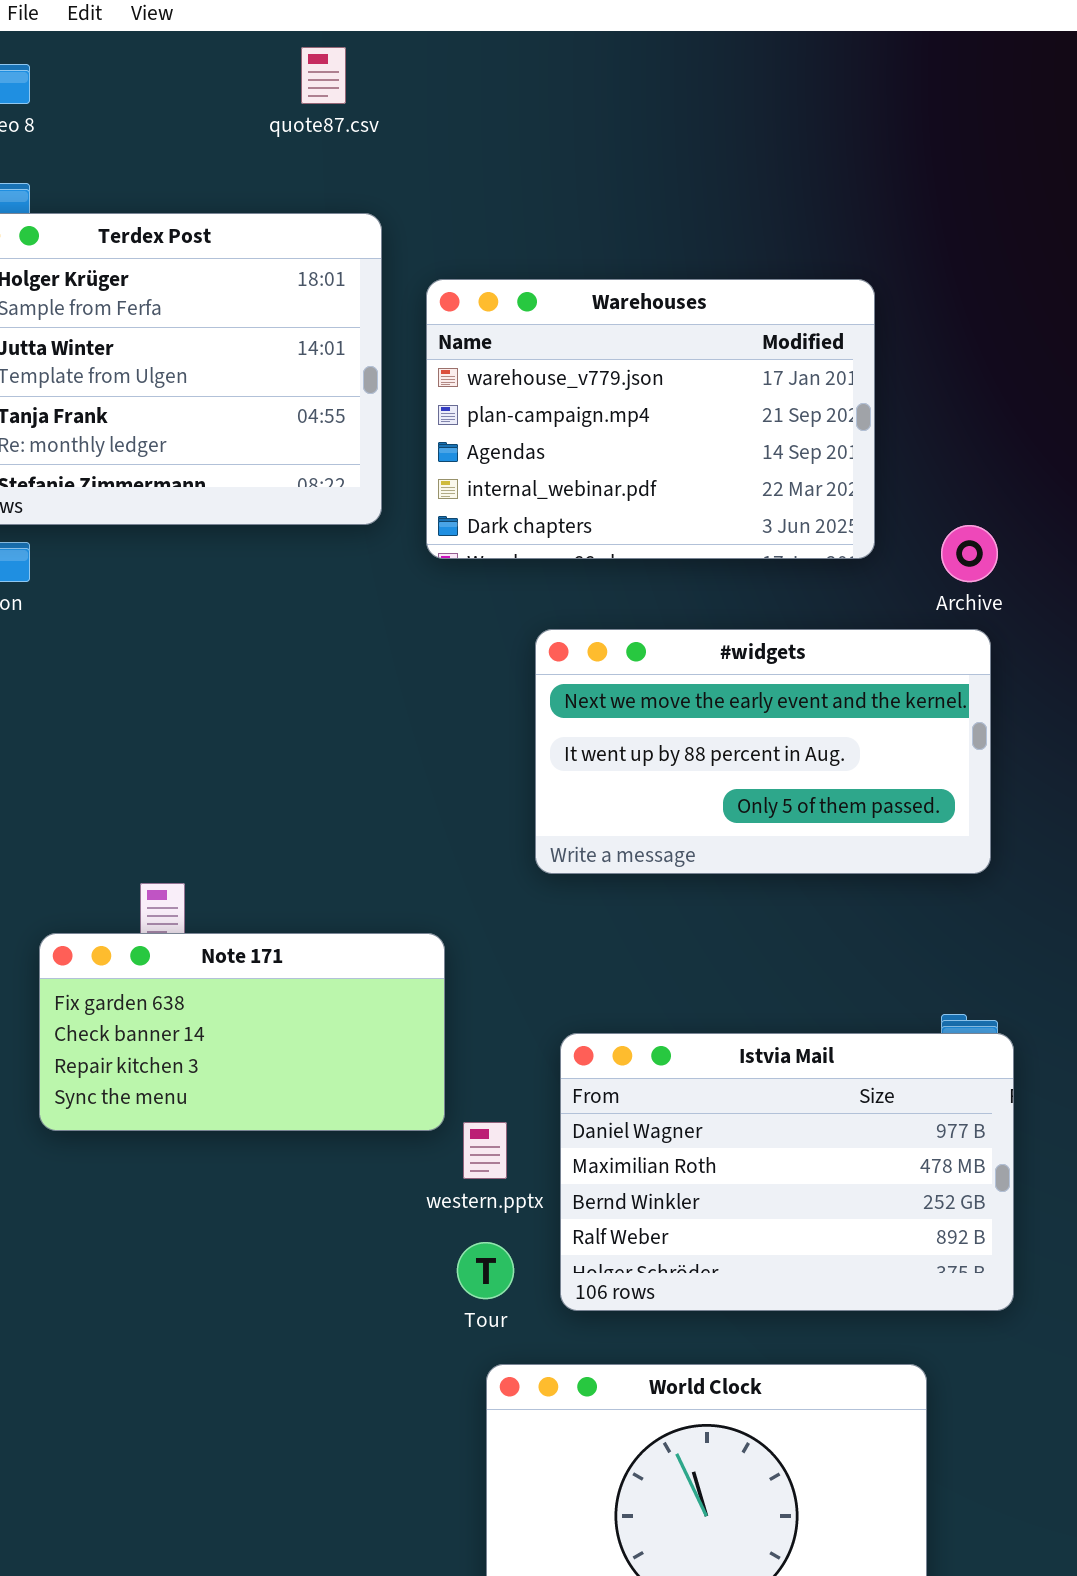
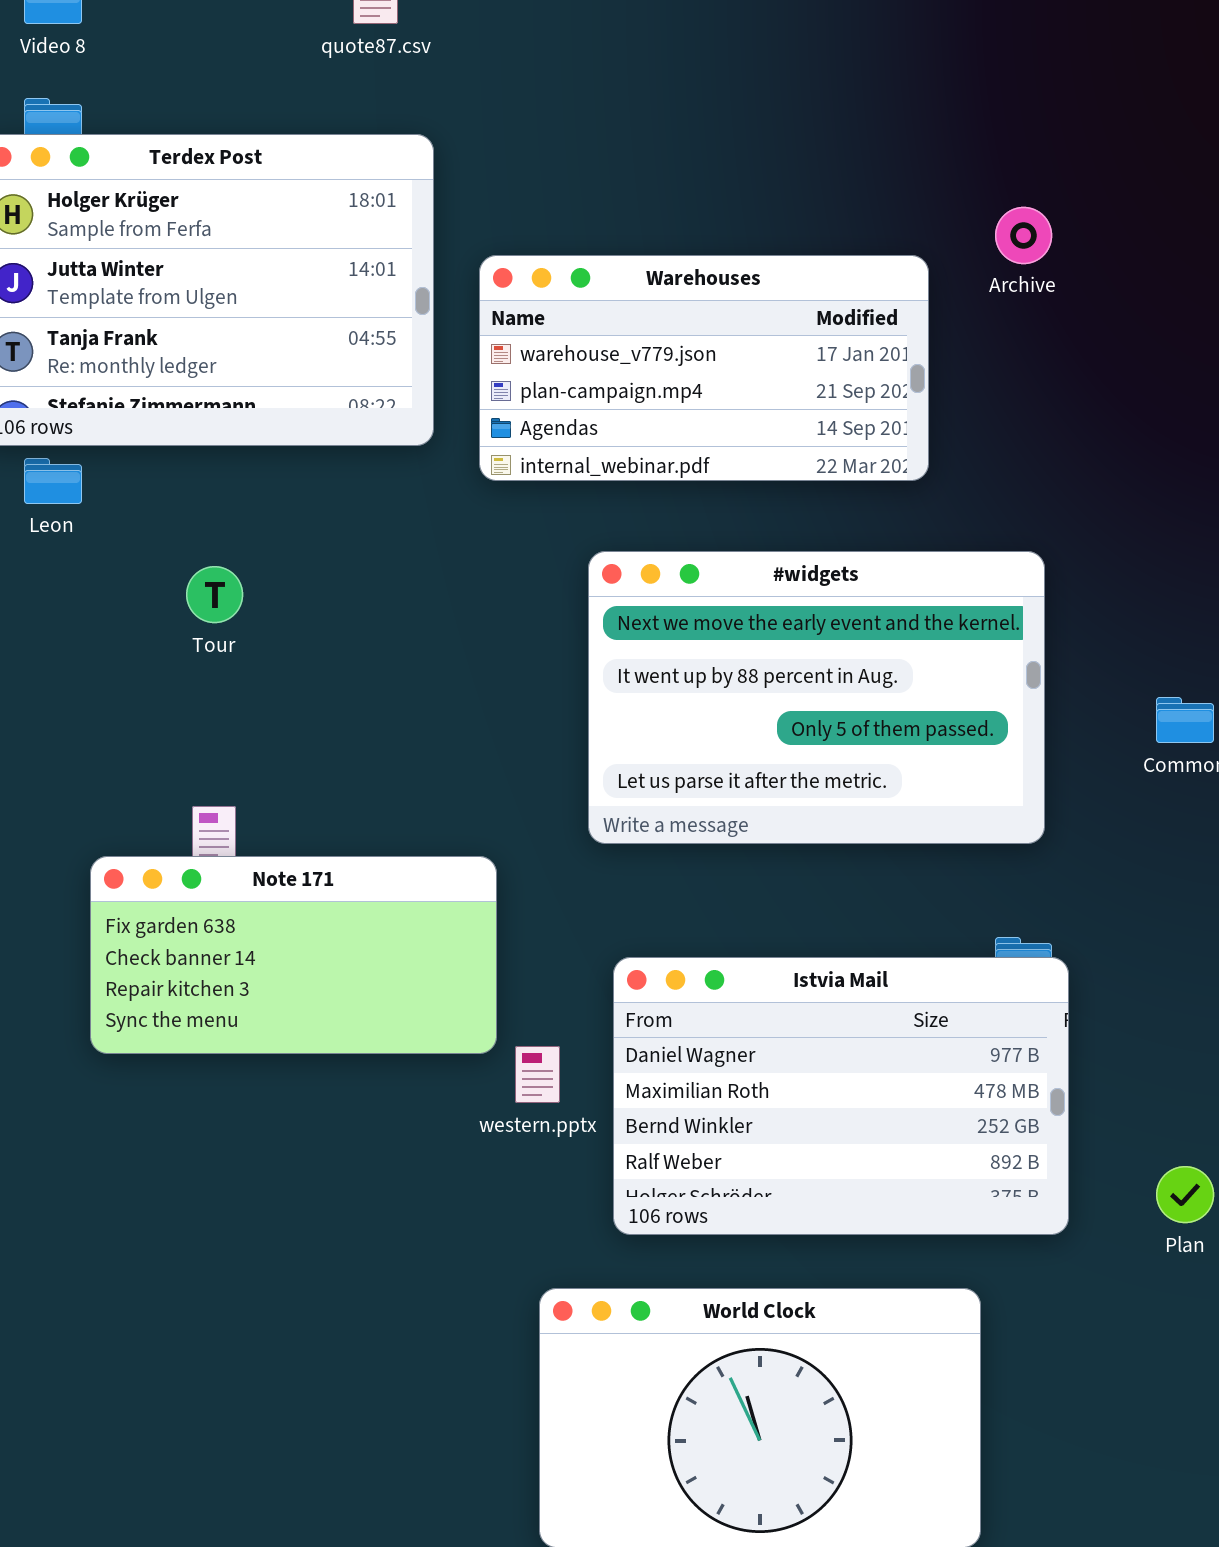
Warehouses: [426,279,875,559] -> [479,255,929,481], resized
Archive: [941,525,998,582] -> [995,207,1052,264], moved
#widgets: [535,629,991,874] -> [588,551,1045,844], resized
Tour: [457,1242,514,1299] -> [186,566,243,623], moved

